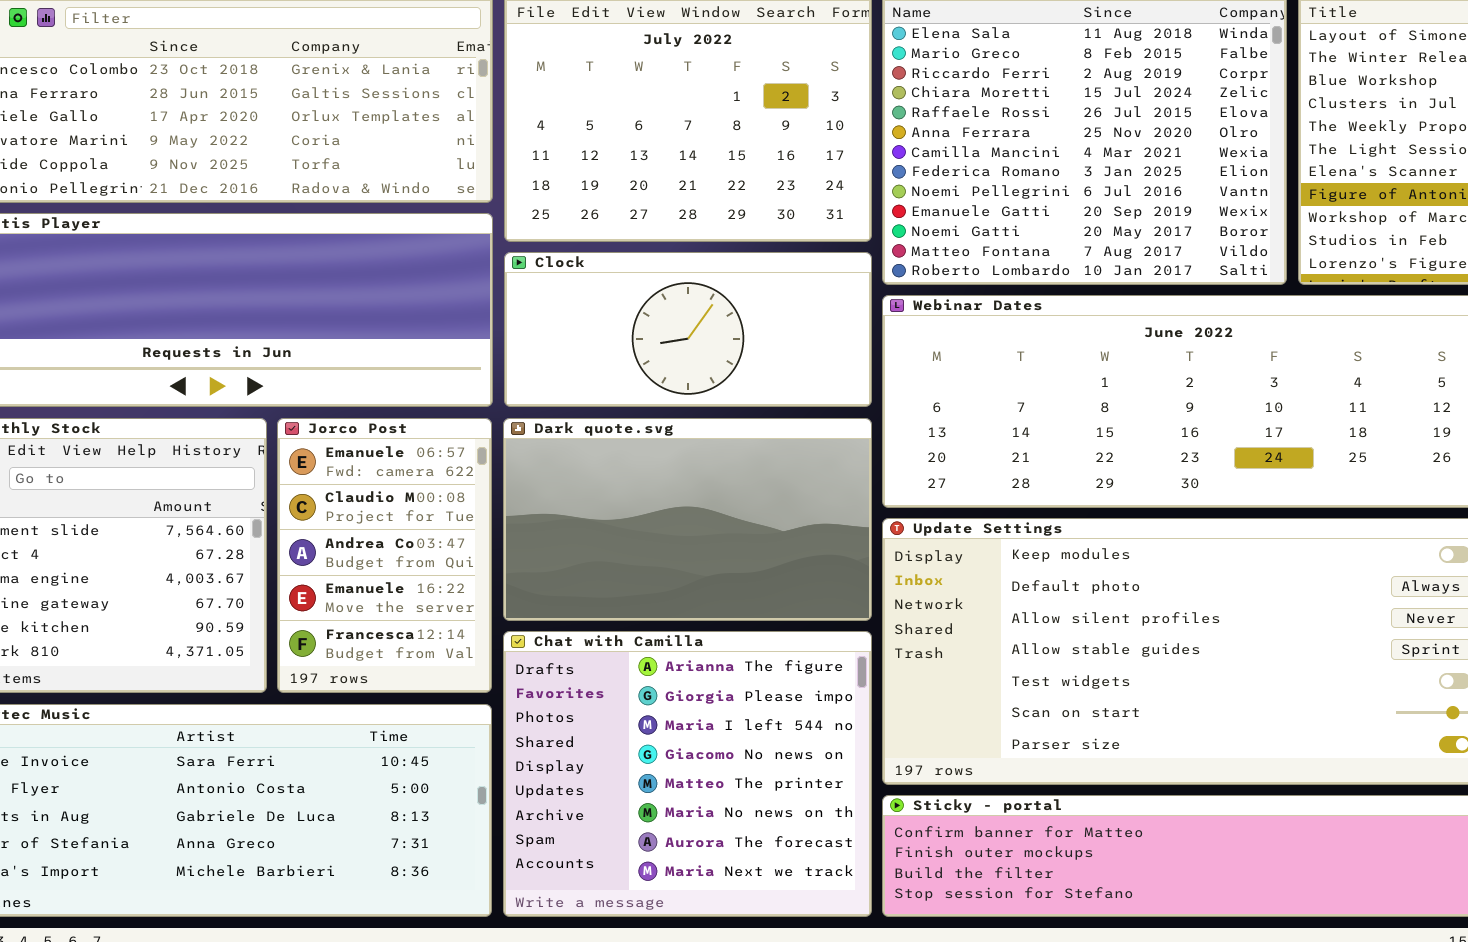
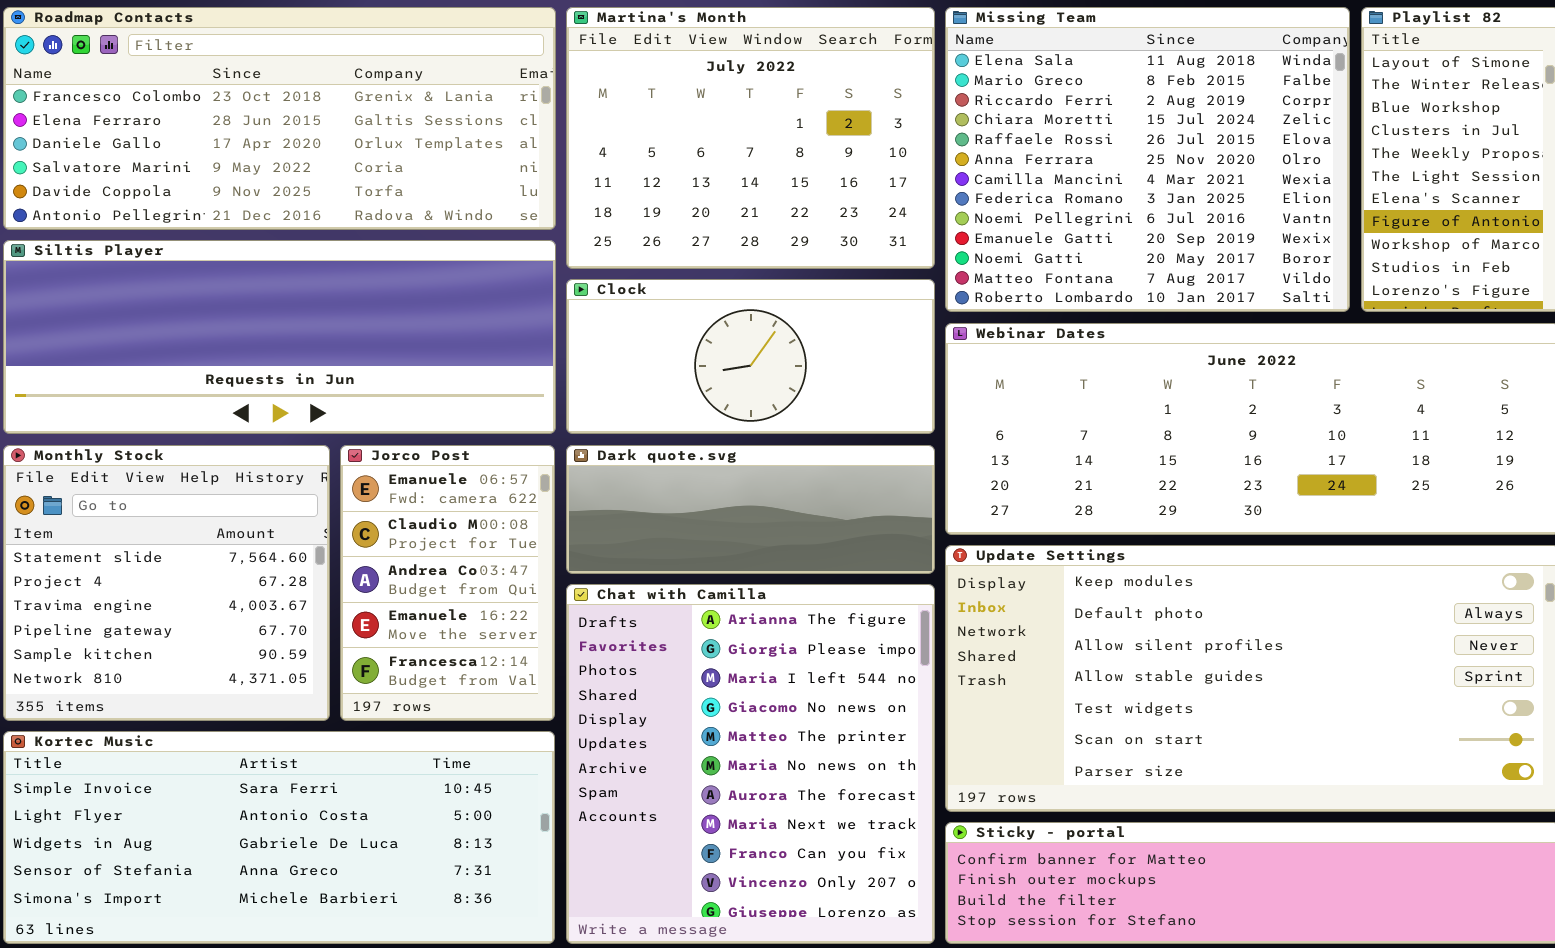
Dark quote.svg: [503,418,872,621] -> [566,445,935,574], resized
Chat with Camilla: [503,631,872,917] -> [566,584,935,944], resized

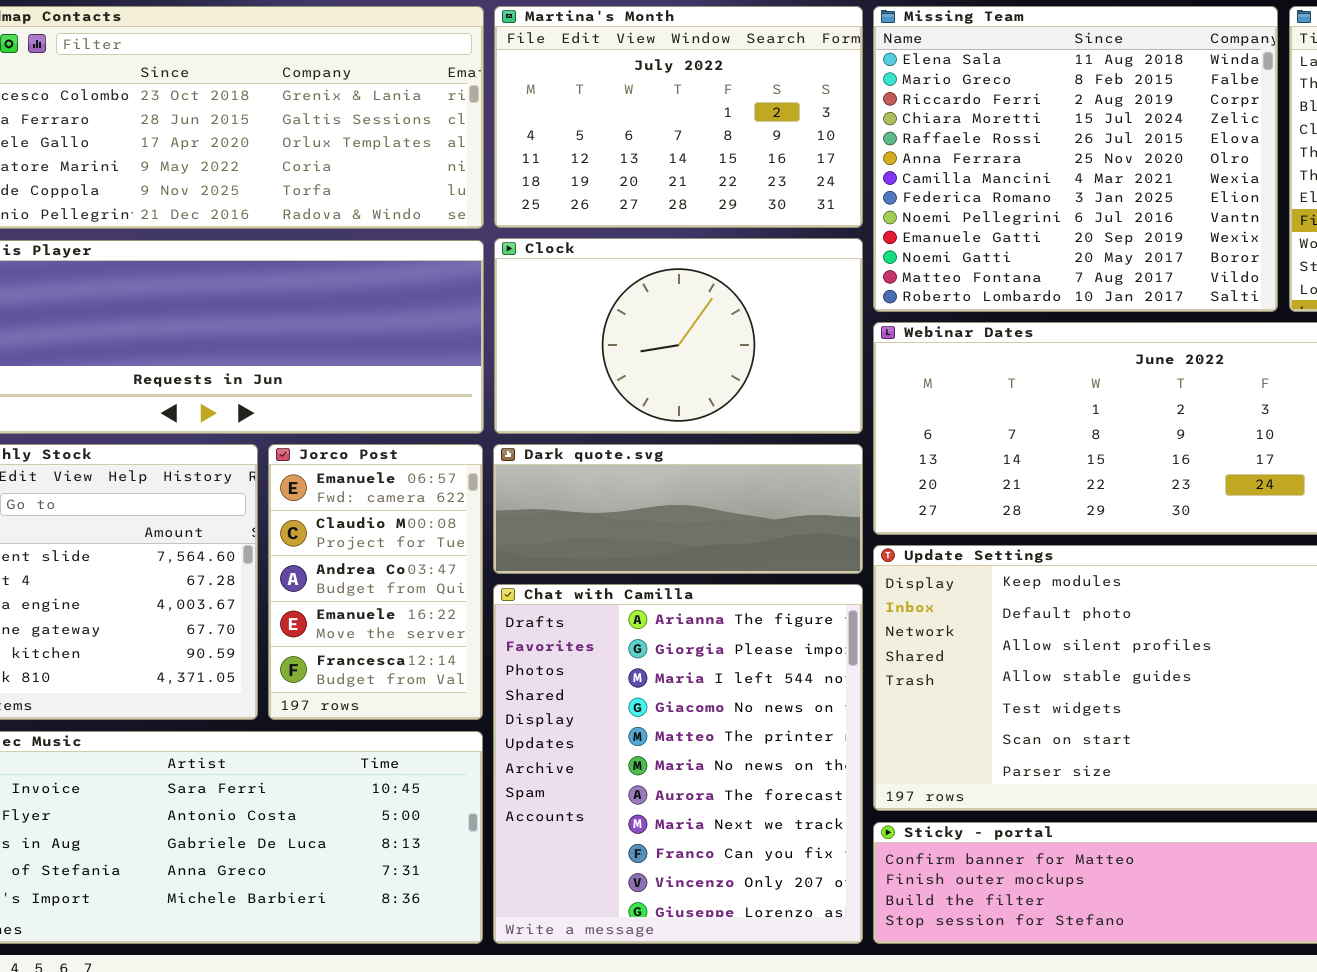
Martina's Month: [566,7,935,269] -> [494,6,863,228], resized
Clock: [566,279,935,434] -> [494,238,863,434], resized

